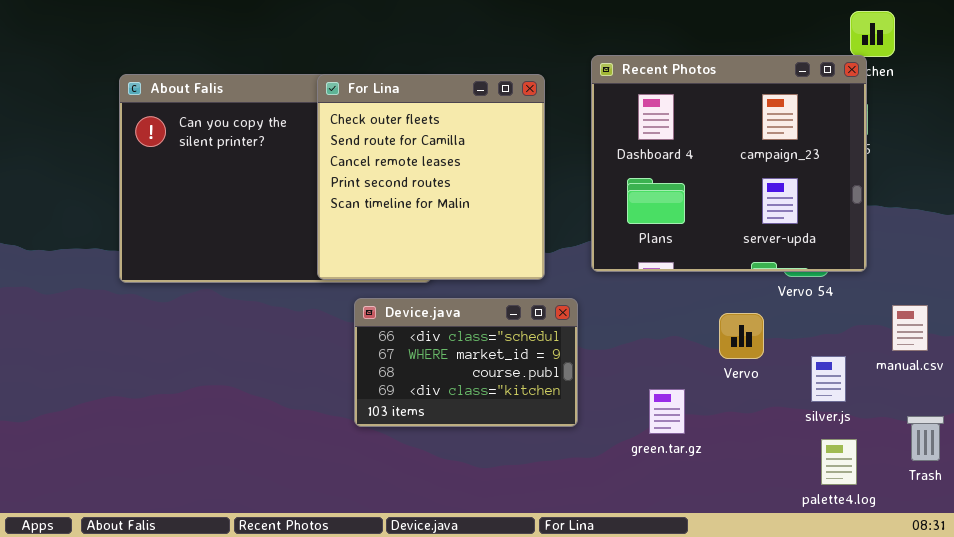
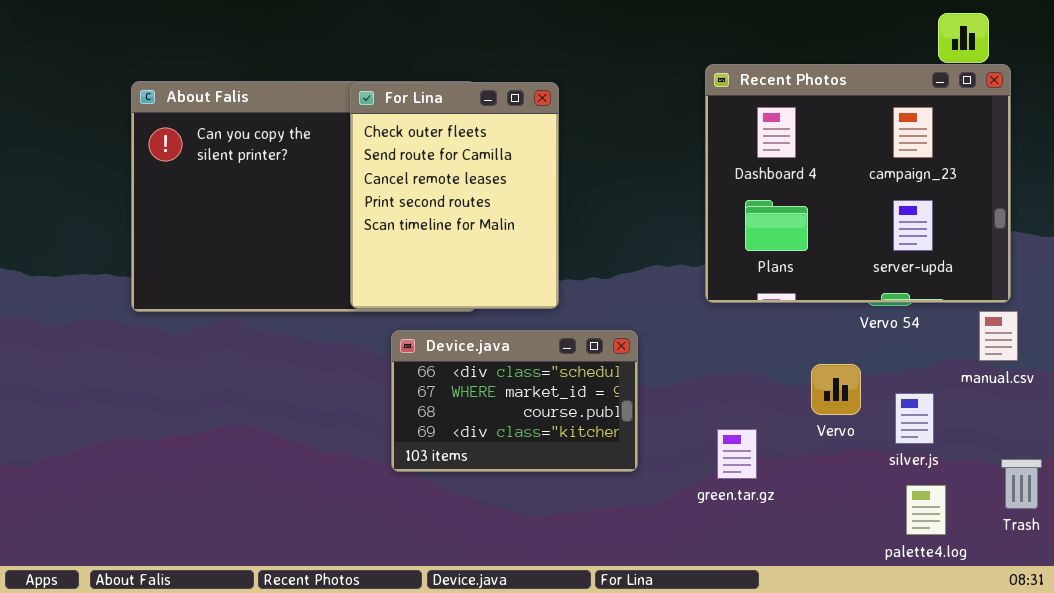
Recent Photos: [591,55,867,272] -> [705,64,1011,303], moved
For Lina: [317,74,545,280] -> [350,82,559,309], resized
manual.csv: [892,305,928,351] -> [979,311,1018,361], moved
Vervo: [719,313,764,359] -> [811,364,861,415], moved

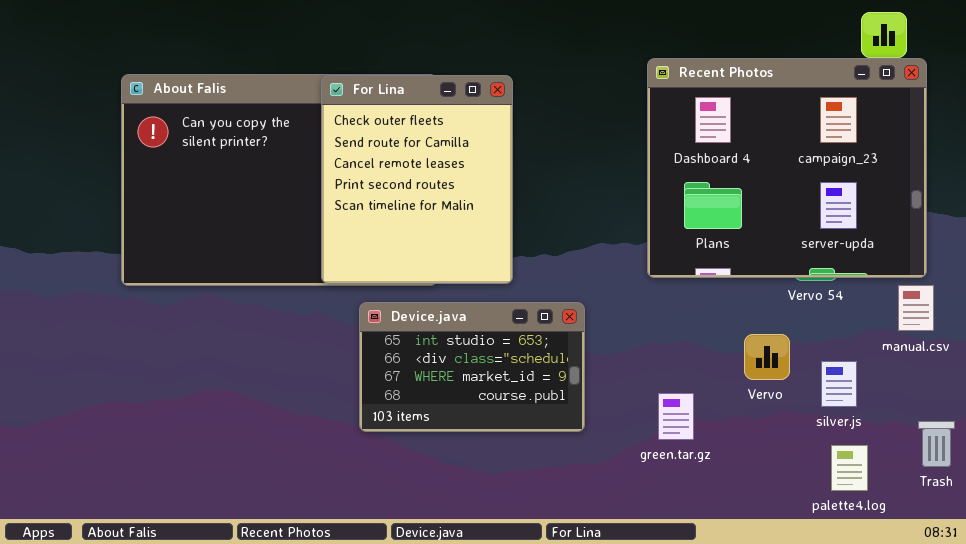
Device.java: [391,330,638,472] -> [359,302,585,432], scrolled up 1 row

